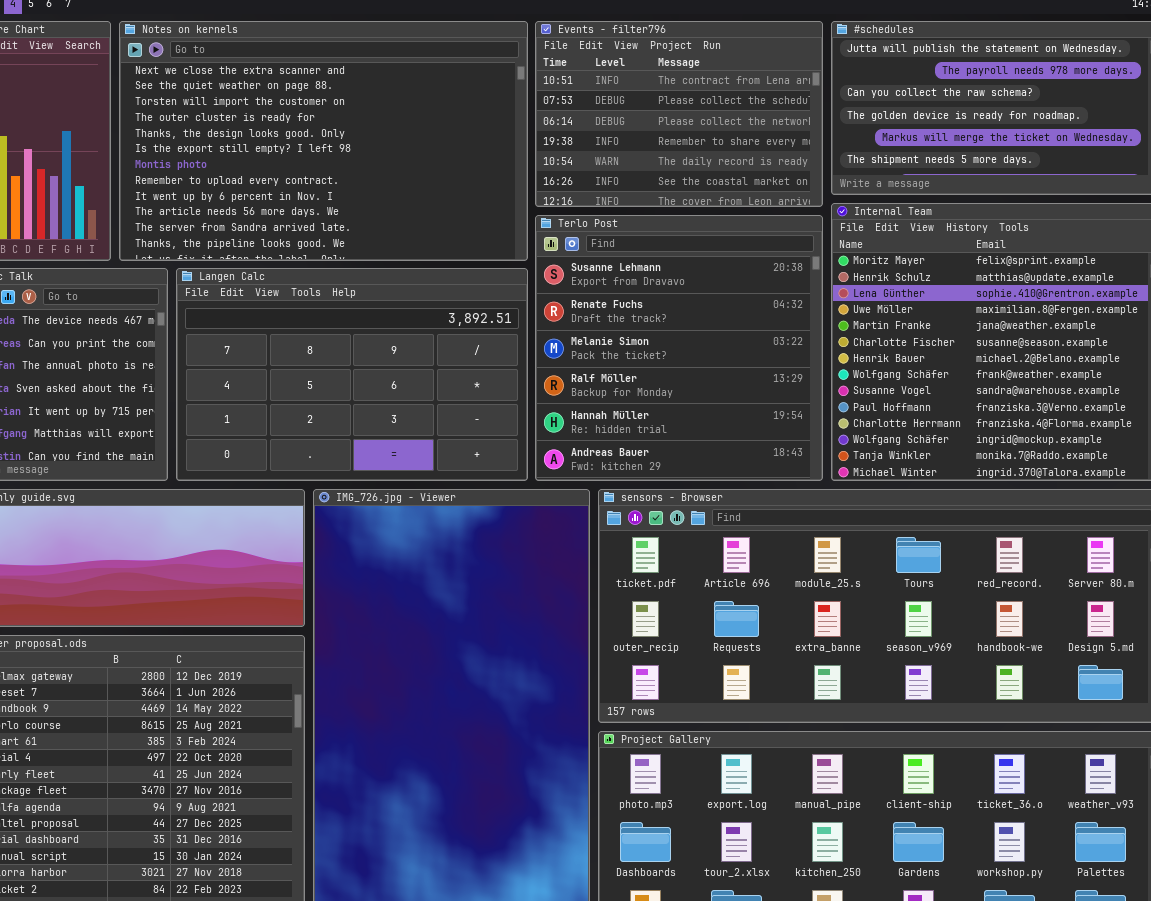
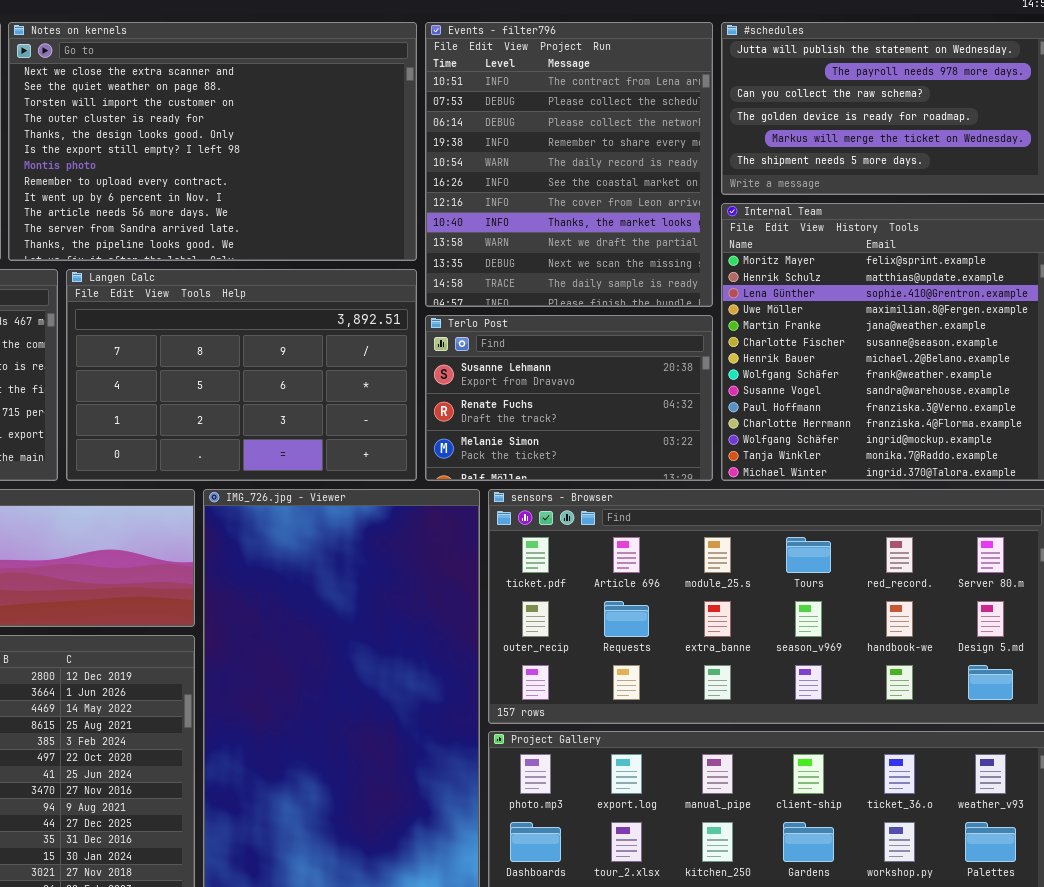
Events - filter796: [535,21,823,207] -> [425,22,713,307], resized
Terlo Post: [535,215,823,481] -> [425,315,713,481], resized

